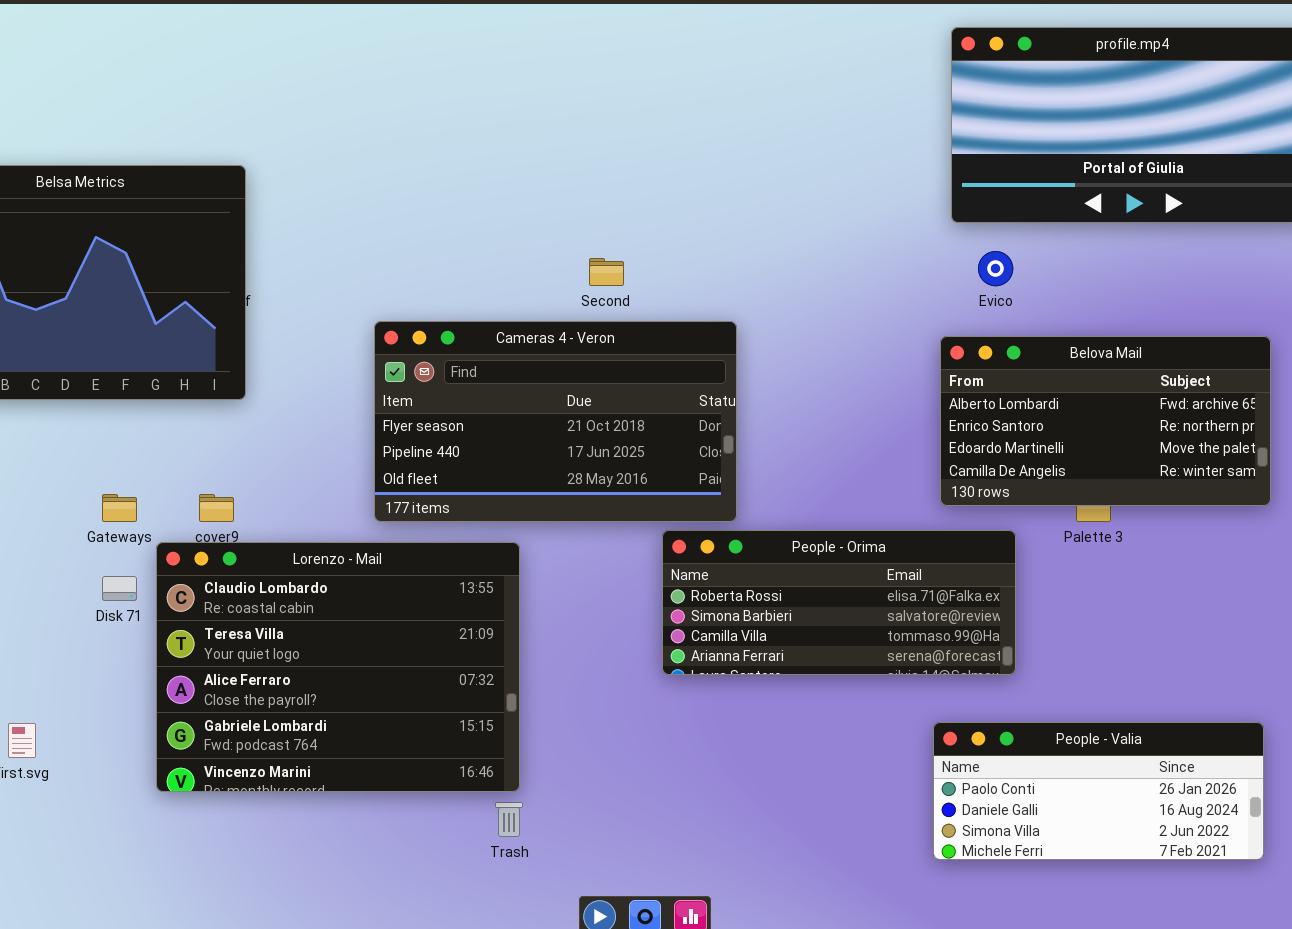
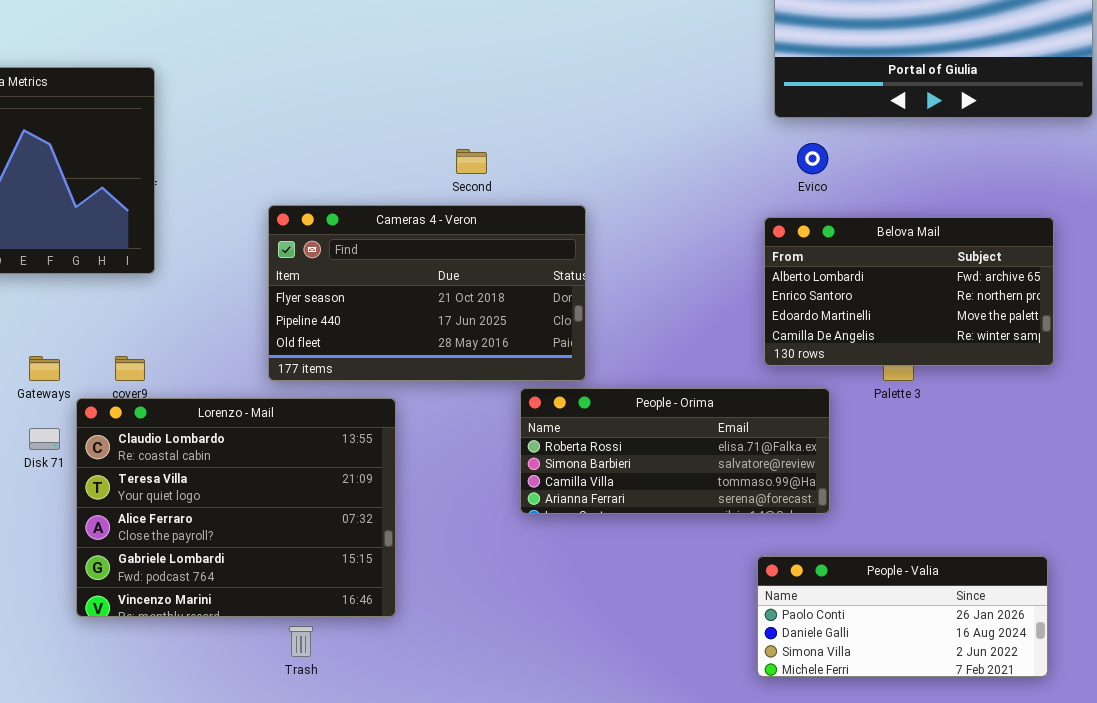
Trash: [495,802,523,837] -> [289,626,313,657], moved

